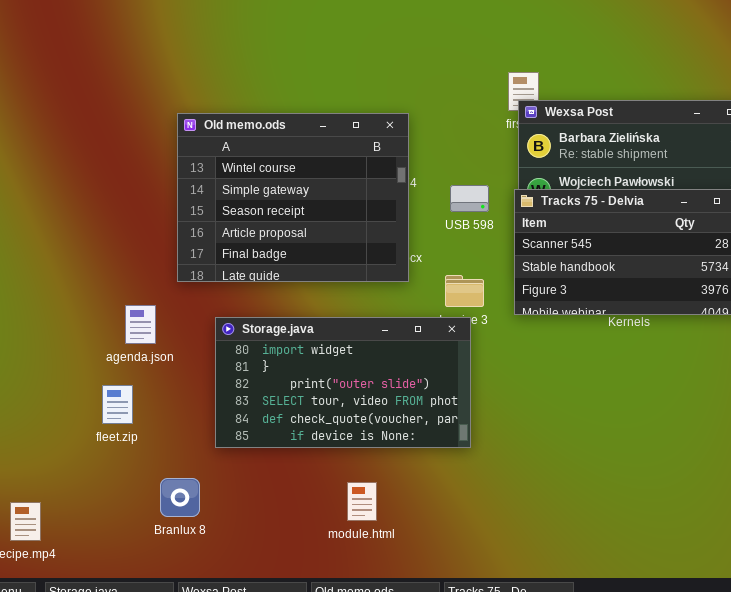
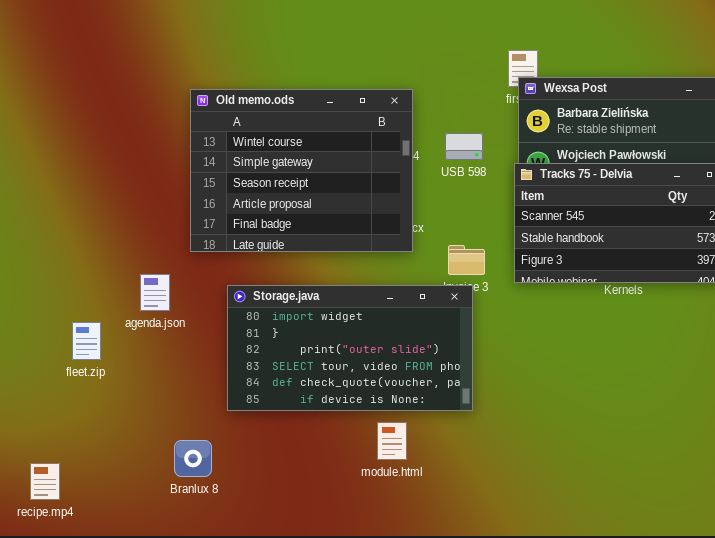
USB 598: [450,185,489,212] -> [445,133,483,160], moved
fleet.zip: [102,385,133,424] -> [72,322,101,360], moved
module.html: [347,482,377,521] -> [377,422,407,460], moved

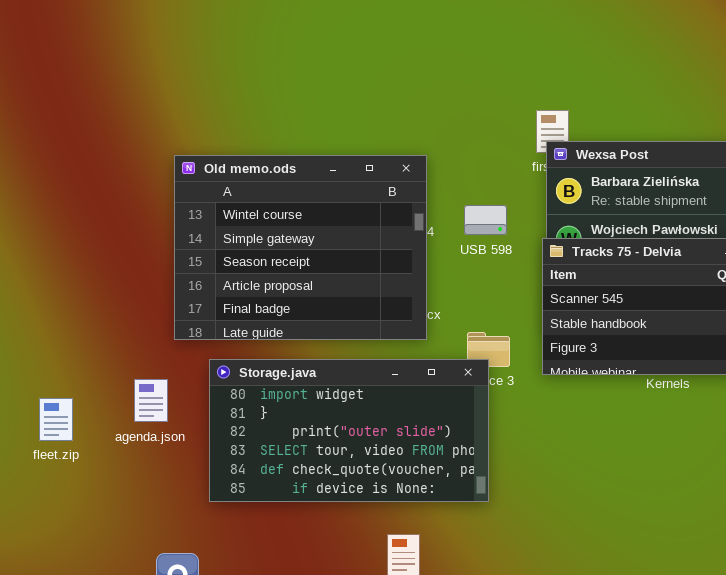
agenda.json: [140,274,170,311] -> [134,379,168,422], moved
Storage.java: [227,285,473,411] -> [209,359,489,502], moved
fleet.zip: [72,322,101,360] -> [39,398,73,441], moved

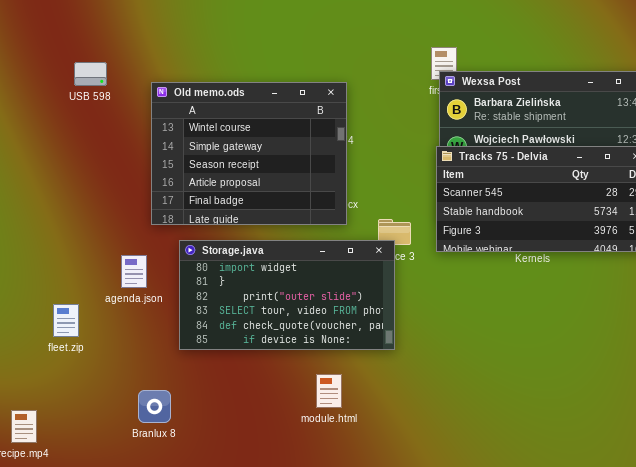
USB 598: [464,205,507,235] -> [74,62,107,86], moved
fleet.zip: [39,398,73,441] -> [53,304,79,337], moved

